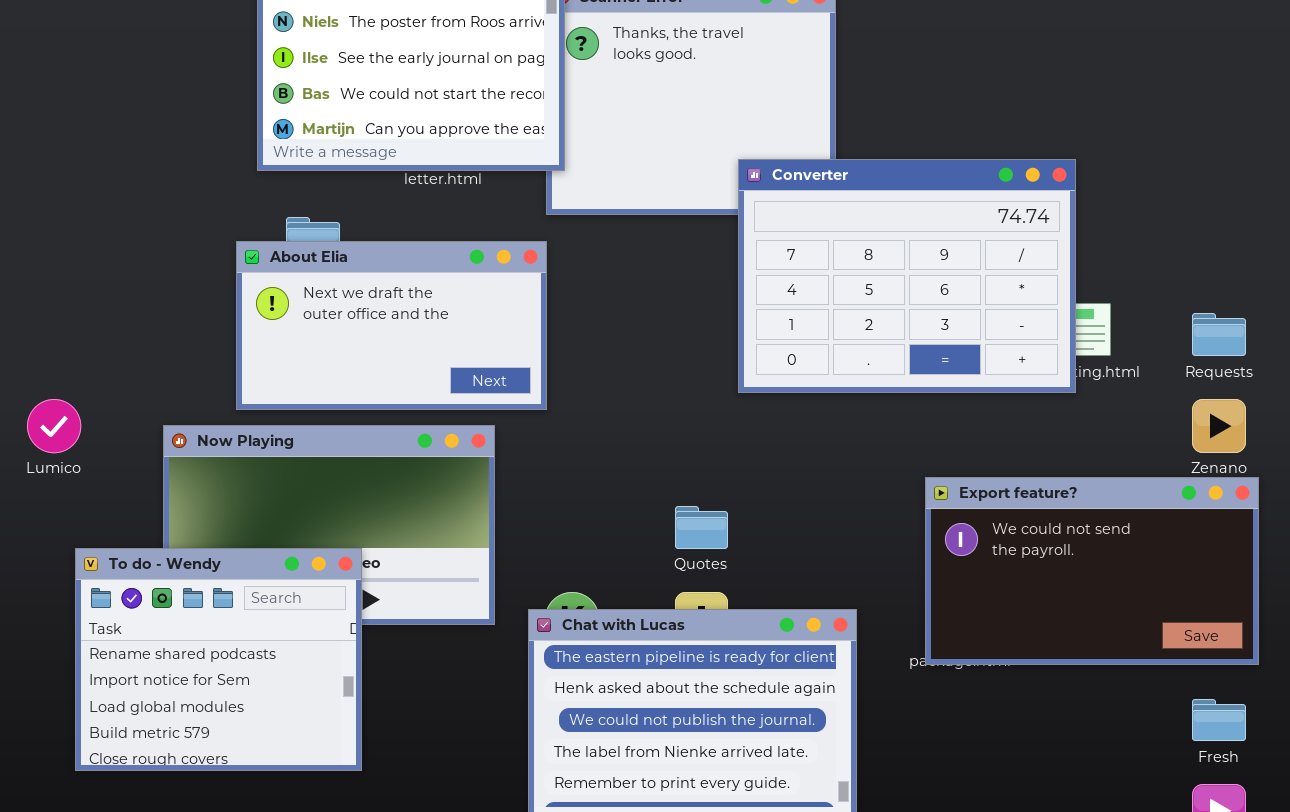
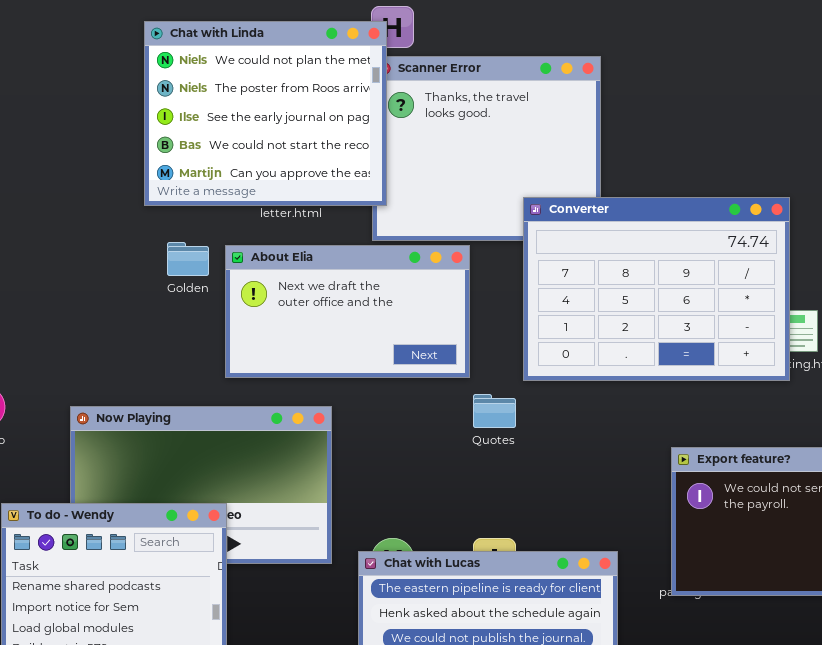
About Elia: [236,241,547,410] -> [225,245,470,378], moved
Quotes: [675,506,728,549] -> [473,394,516,428], moved

